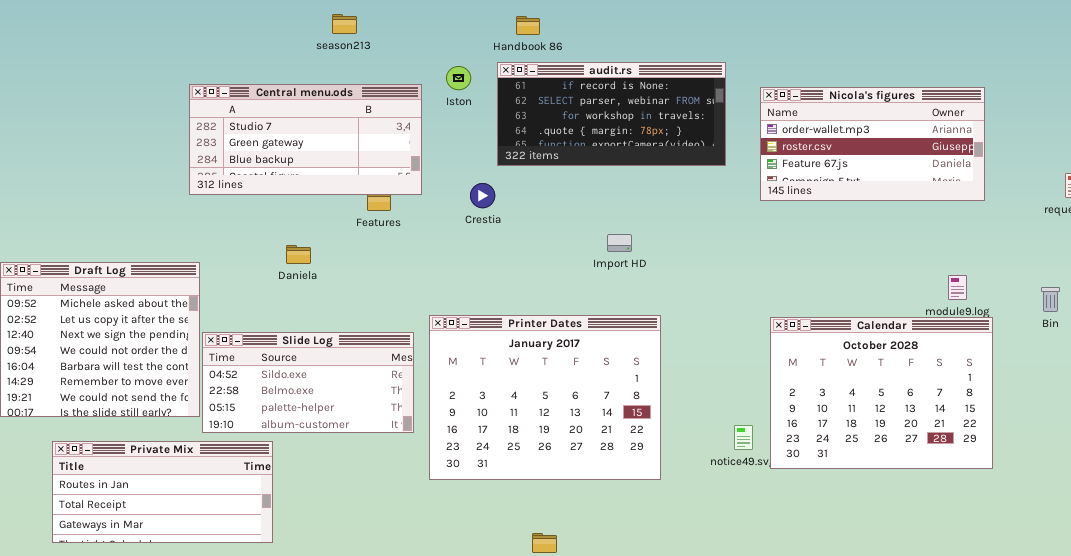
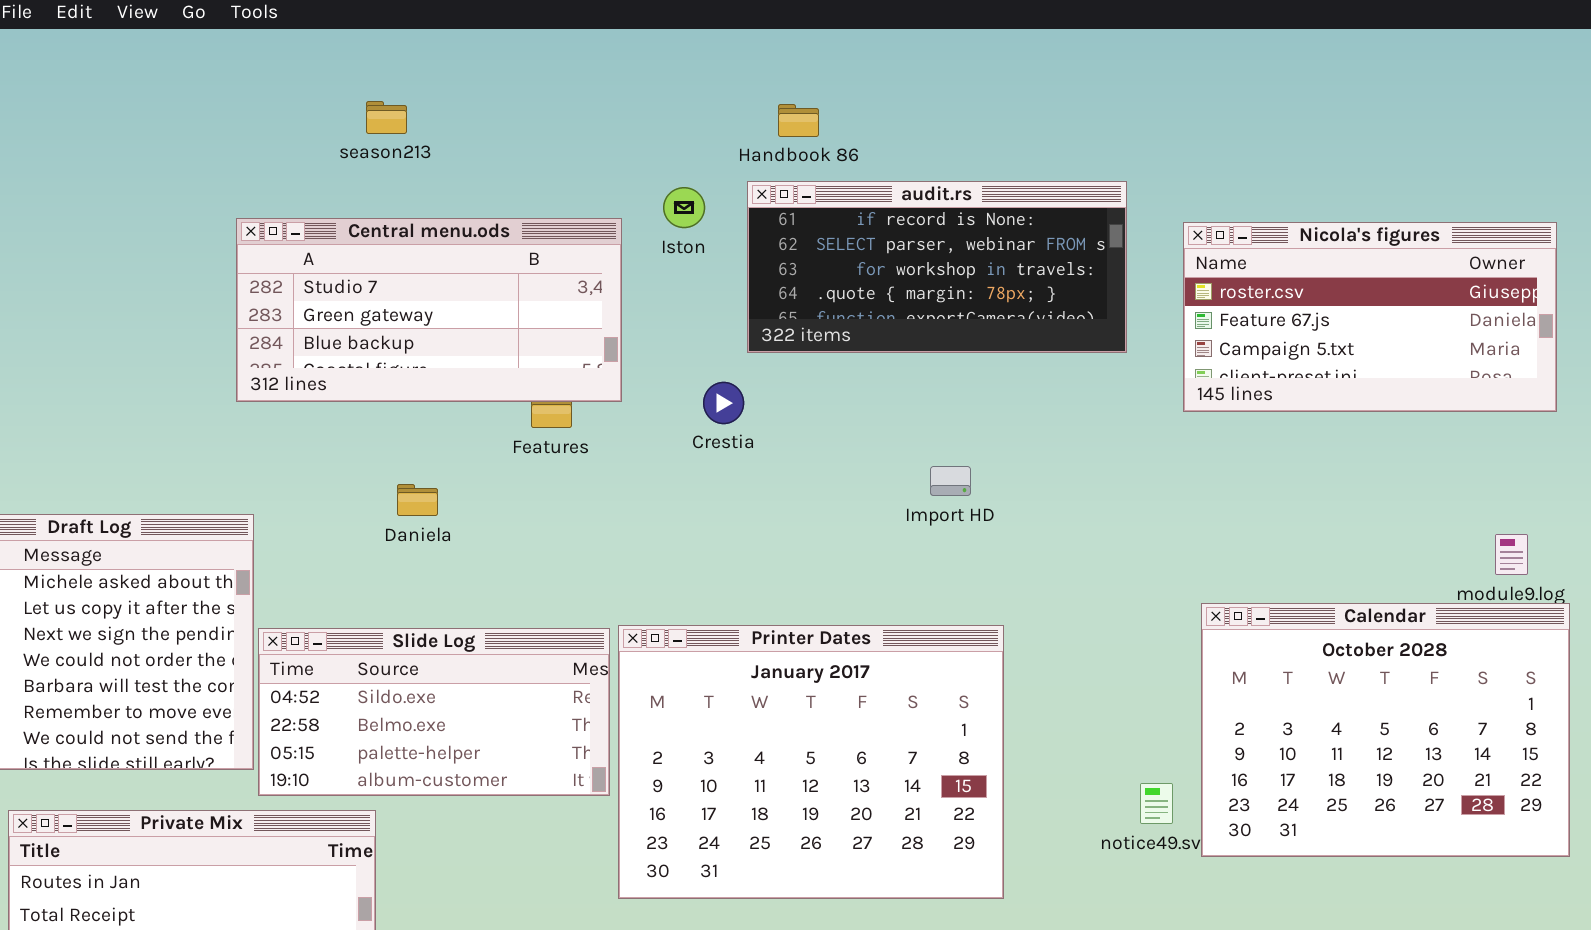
season213: [332,14,357,34] -> [366,101,407,134], moved
Nicola's figures: [760,87,985,201] -> [1183,222,1557,412], scrolled down 1 row
Printer Dates: [429,315,661,480] -> [618,625,1004,899], moved

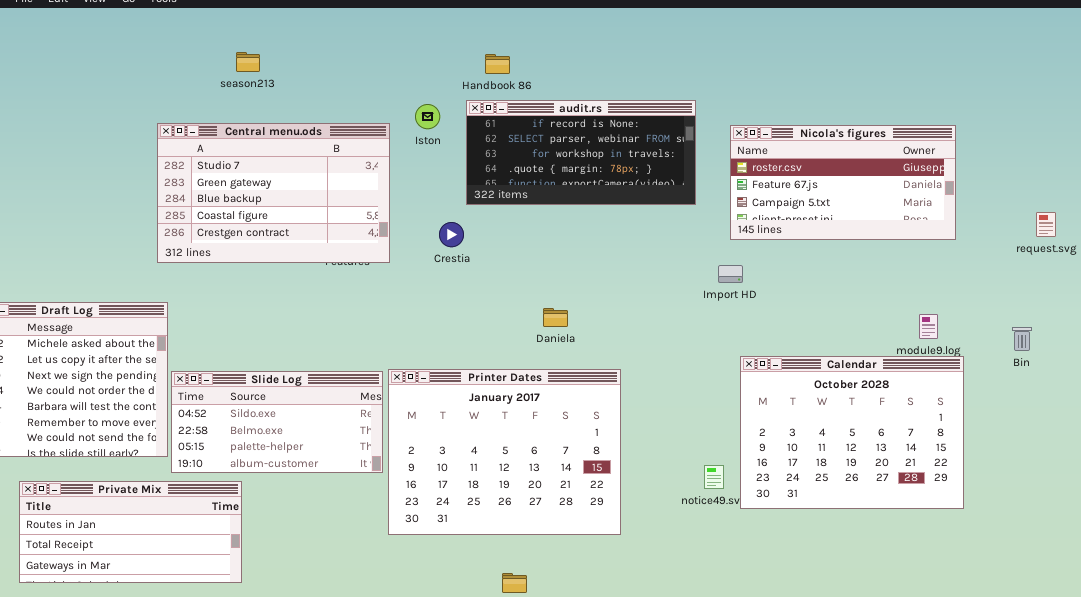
Central menu.ods: [236,218,622,402] -> [157,123,390,263], resized
Import HD: [930,466,971,496] -> [718,265,743,283], moved
Daniela: [397,484,438,516] -> [543,308,568,327], moved

